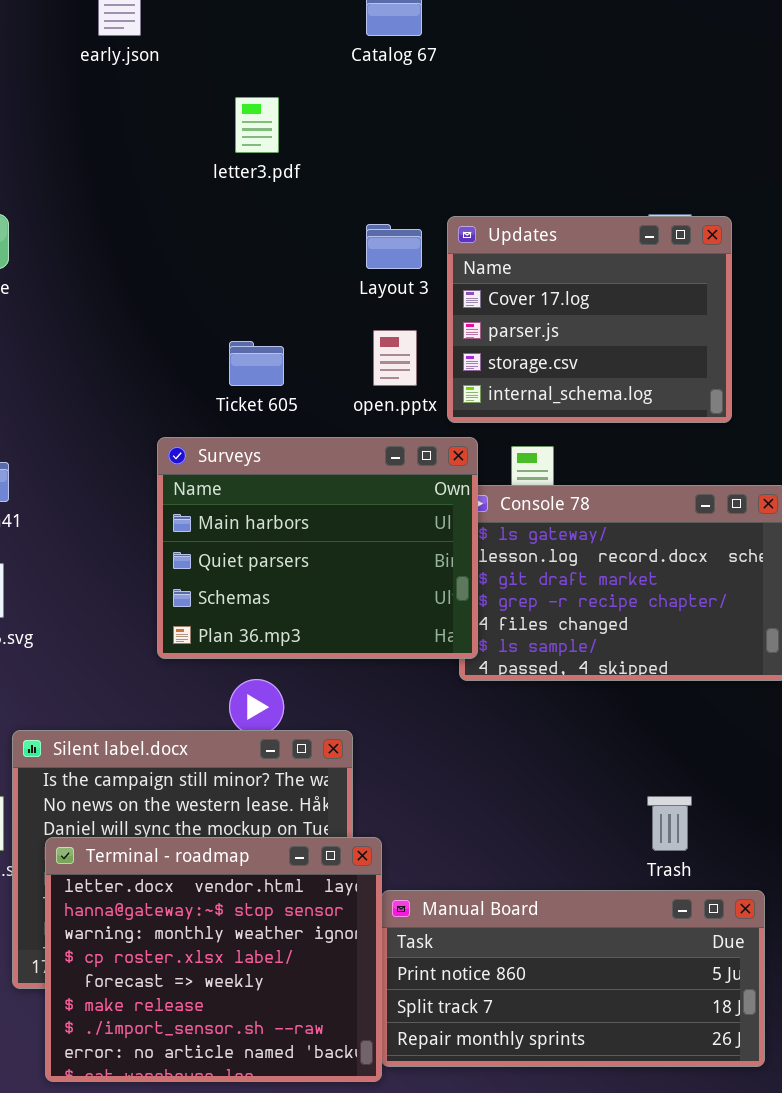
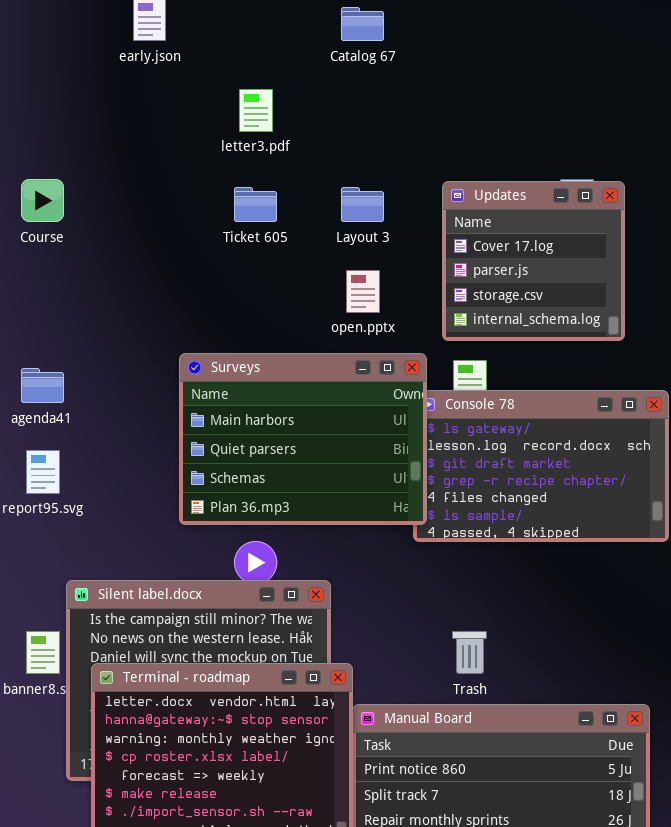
Updates: [447,216,732,423] -> [442,181,625,341], resized
Ticket 605: [229,341,284,386] -> [234,187,277,222], moved
Trash: [647,796,692,851] -> [452,631,487,674], moved

